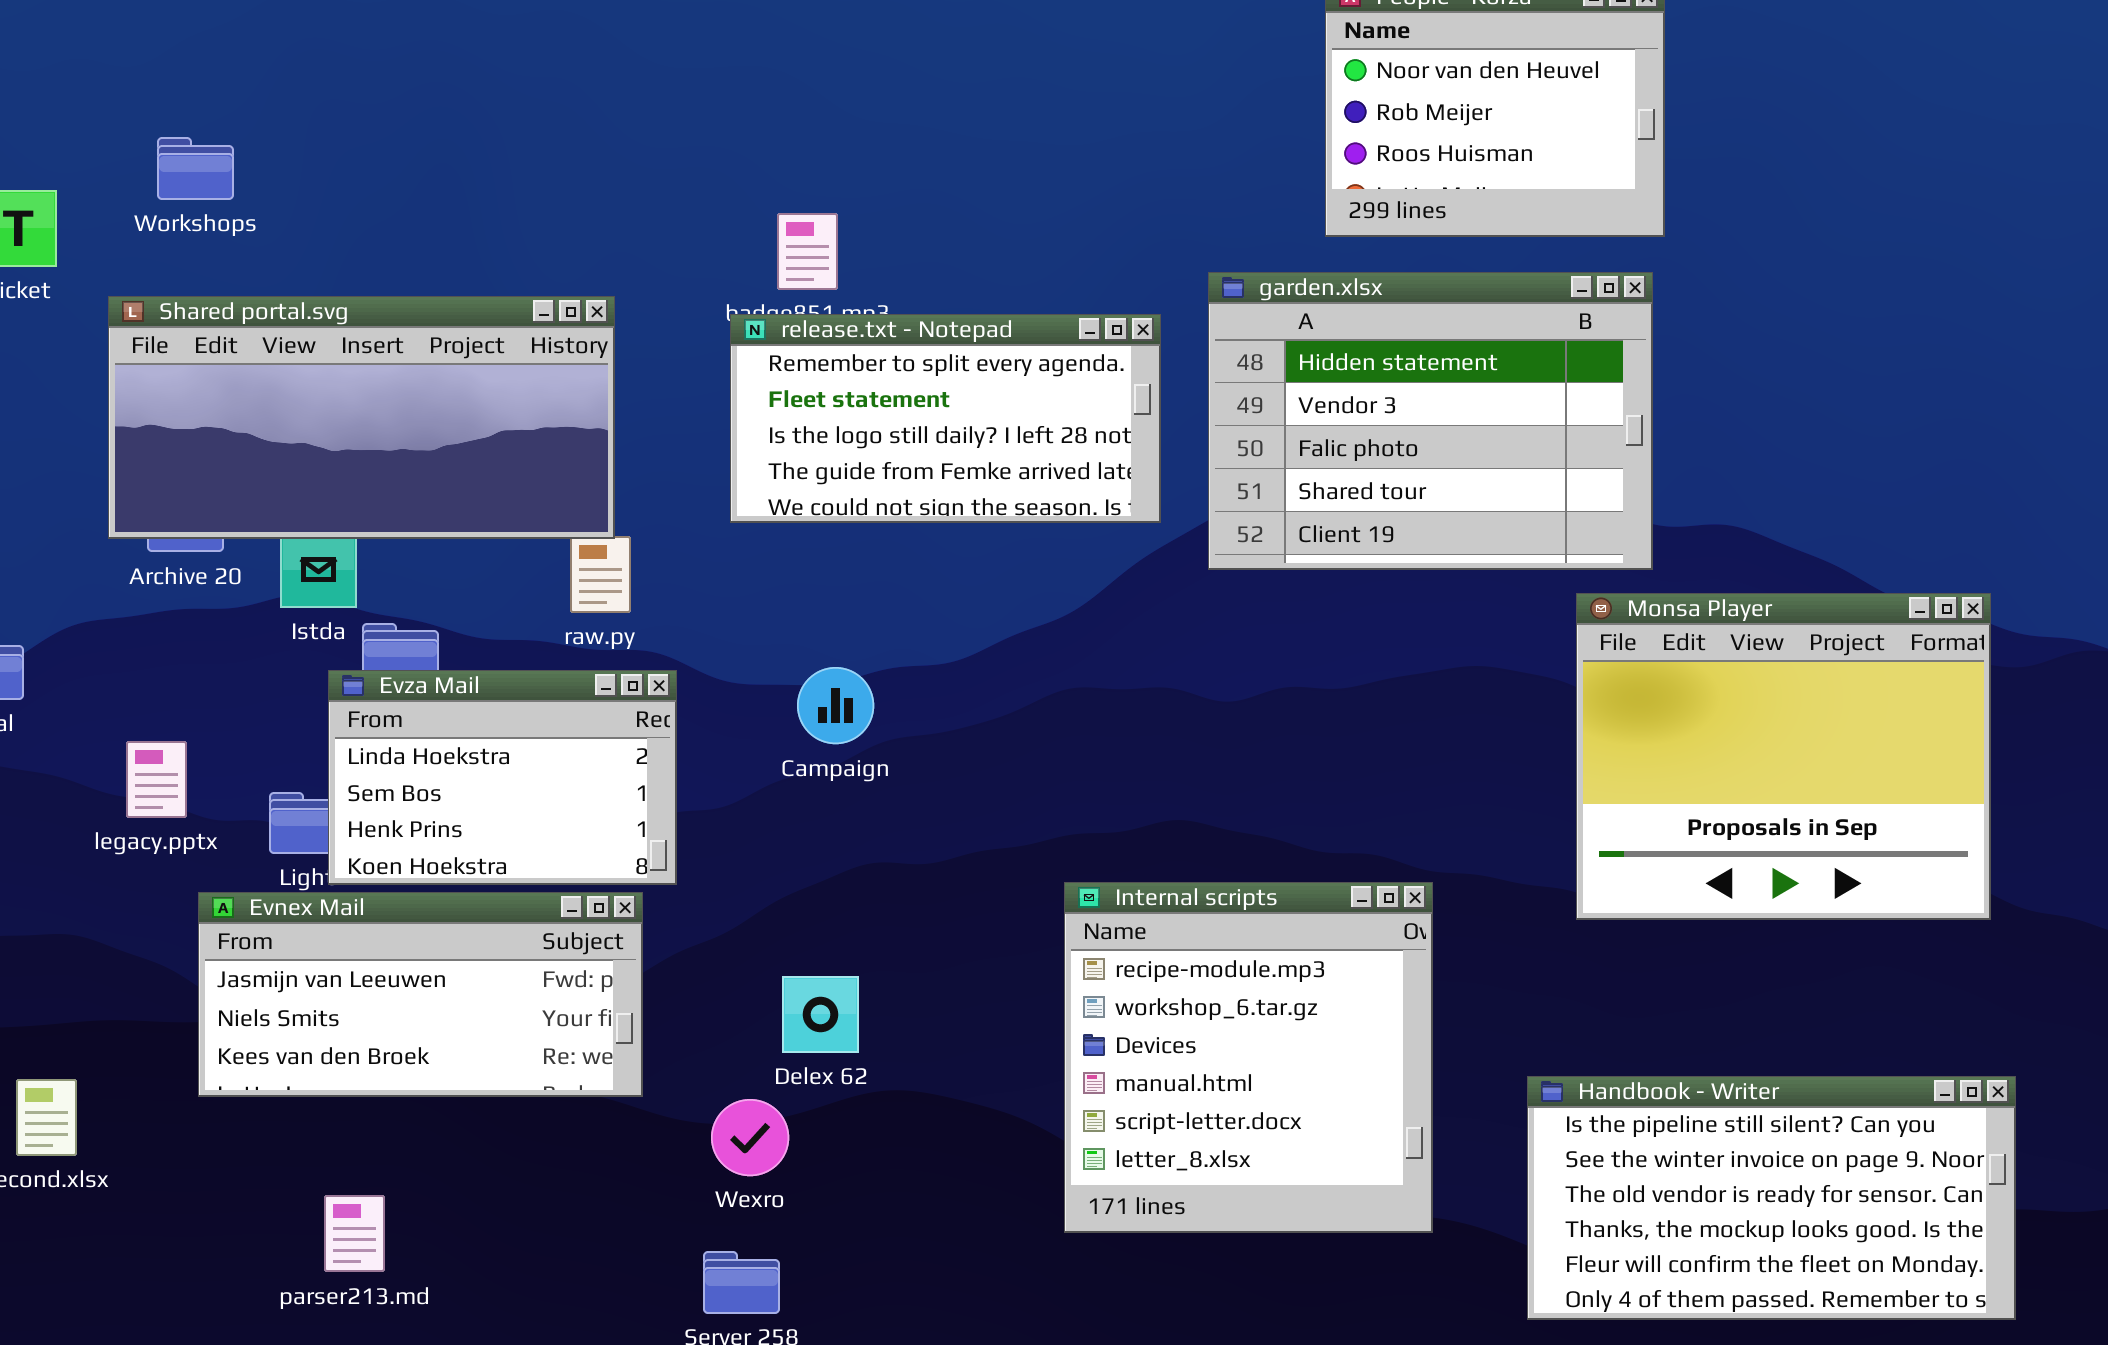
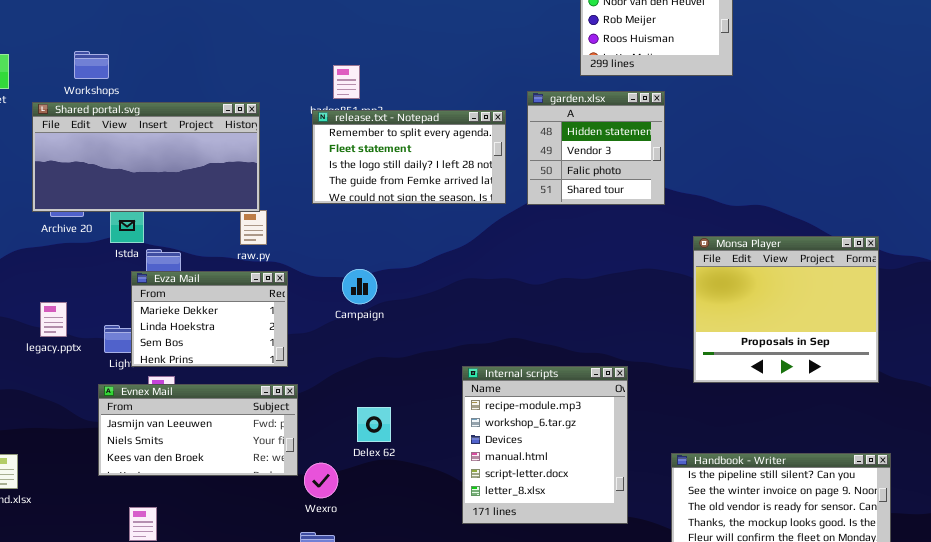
Workshops: [157,137,234,200] -> [74,51,109,79], moved
garden.xlsx: [1208,272,1653,570] -> [527,91,665,205], resized
Evza Mail: [328,670,677,885] -> [131,271,288,367], scrolled up 1 row
Evnex Mail: [198,892,643,1097] -> [98,384,298,476], moved
Delex 62: [782,976,859,1053] -> [357,407,391,442], moved

